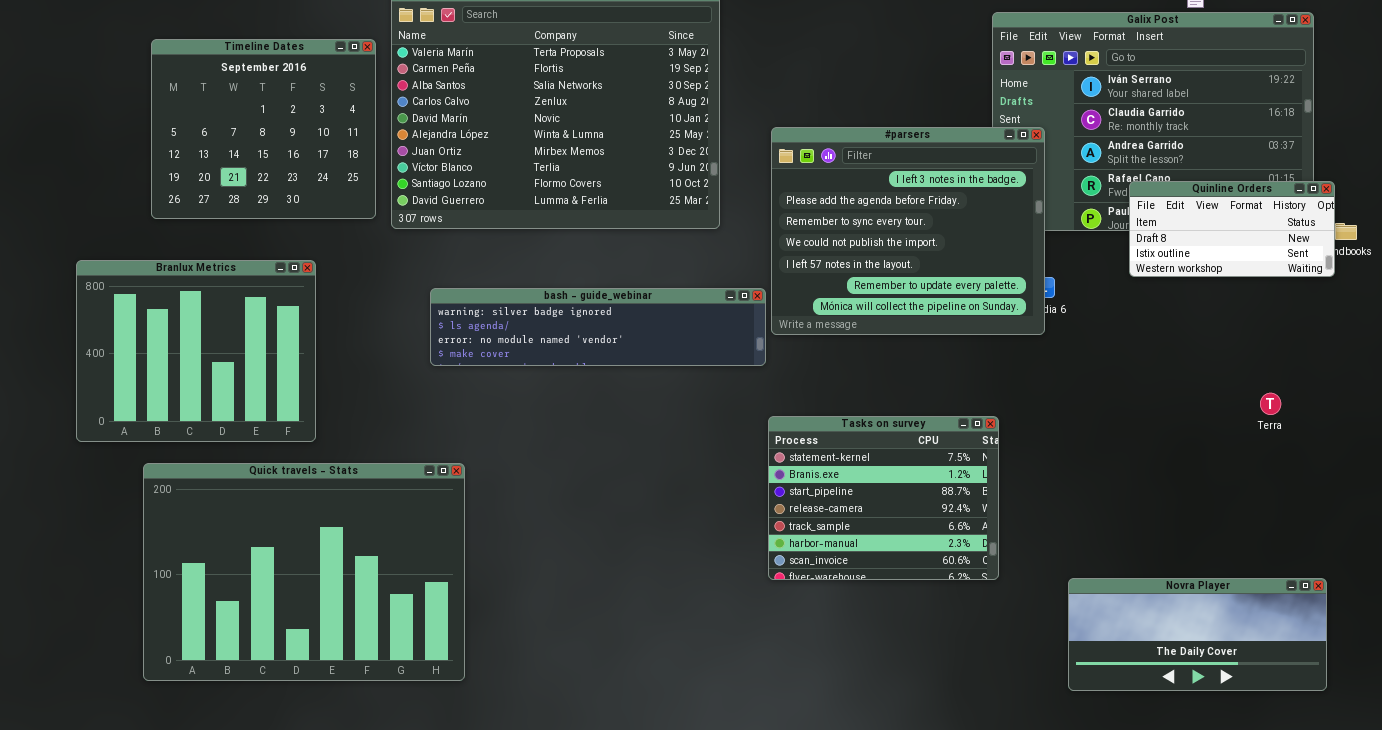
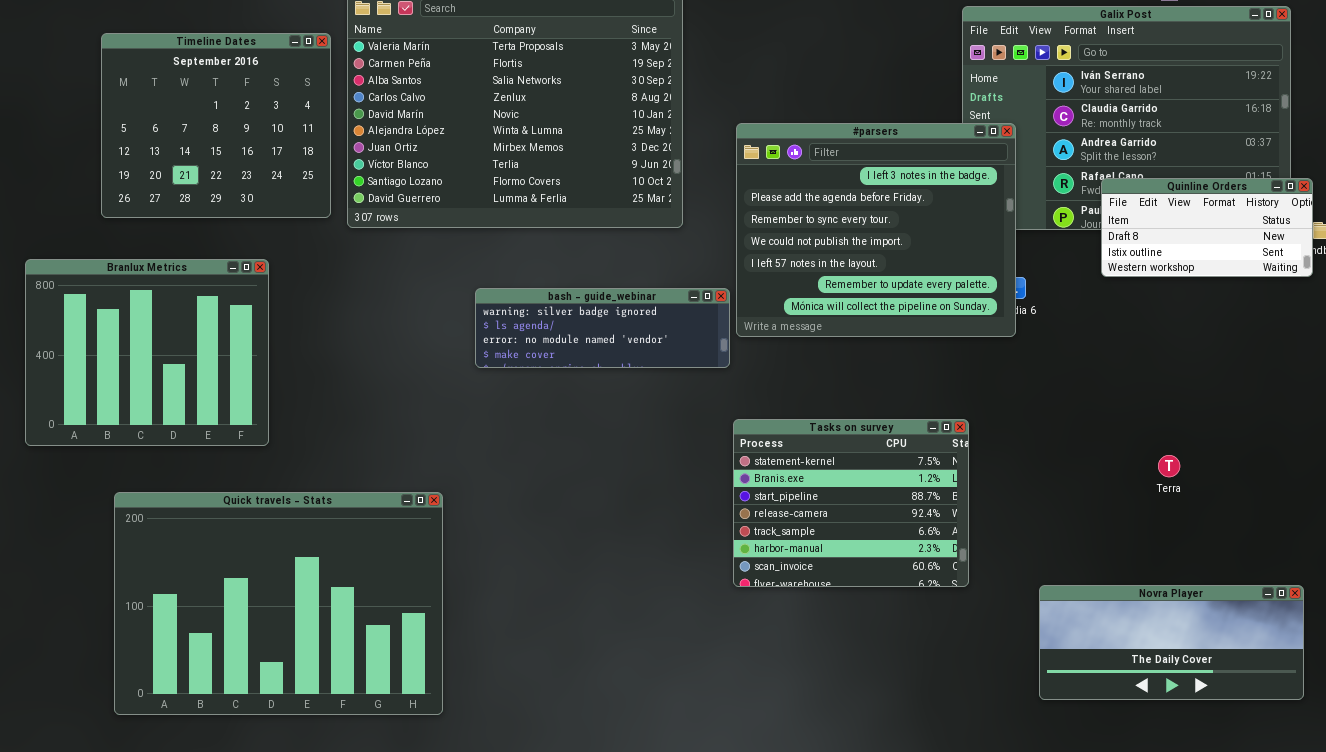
bash - guide_webinar: [430,288,766,366] -> [475,288,730,368], resized
Terra: [1260,393,1281,415] -> [1158,455,1180,477], moved
Quick travels - Stats: [143,463,465,681] -> [114,492,443,715], moved

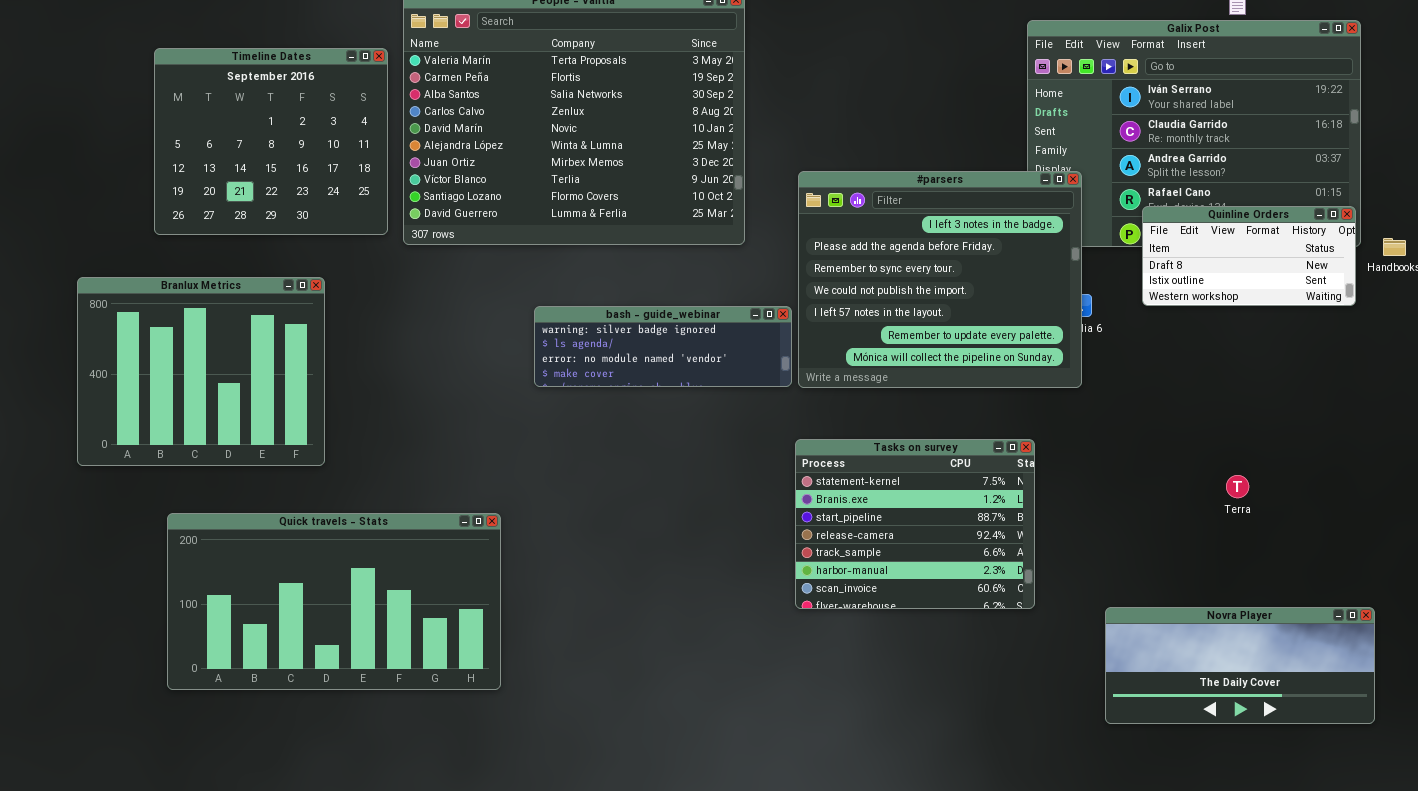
#parsers: [736,123,1016,337] -> [798,171,1082,388], moved
Quinline Orders: [1101,178,1313,277] -> [1142,206,1356,306], moved
Quick travels - Stats: [114,492,443,715] -> [167,513,501,690], resized

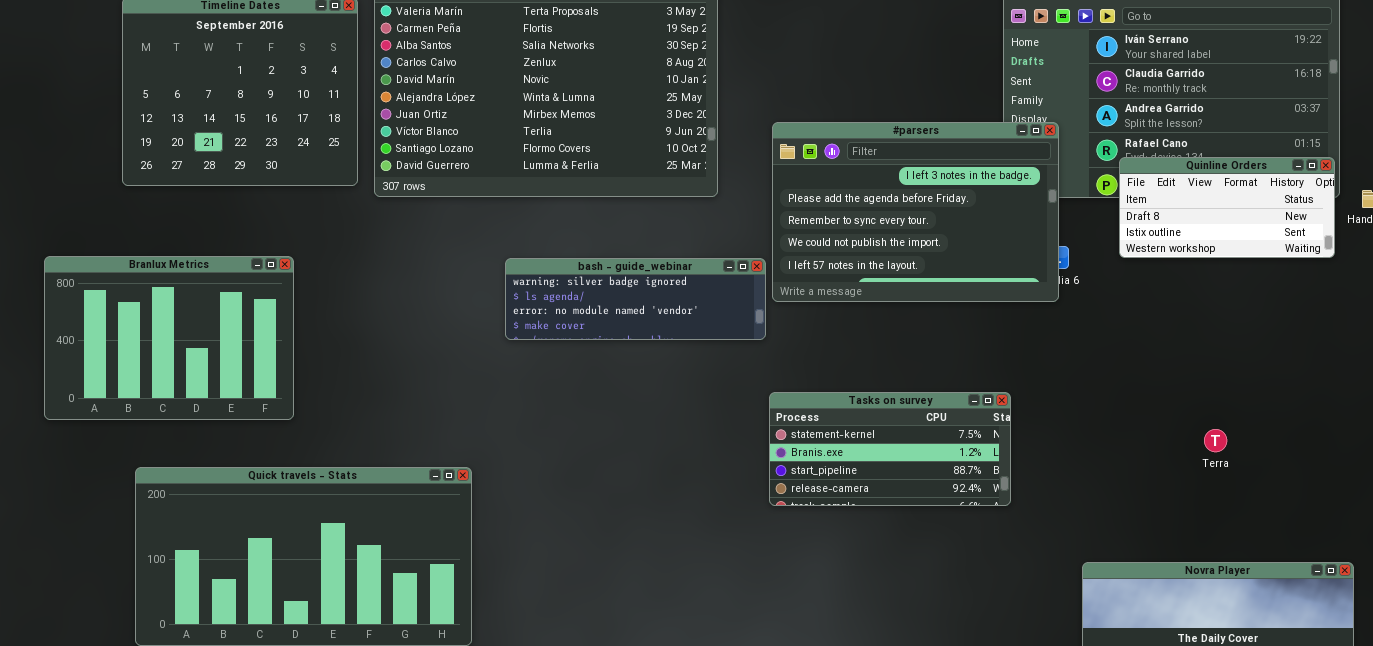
#parsers: [798,171,1082,388] -> [772,122,1059,302], resized
Branlux Metrics: [77,277,325,466] -> [44,256,294,420], resized
Tasks on survey: [795,439,1035,609] -> [769,392,1011,506], resized

